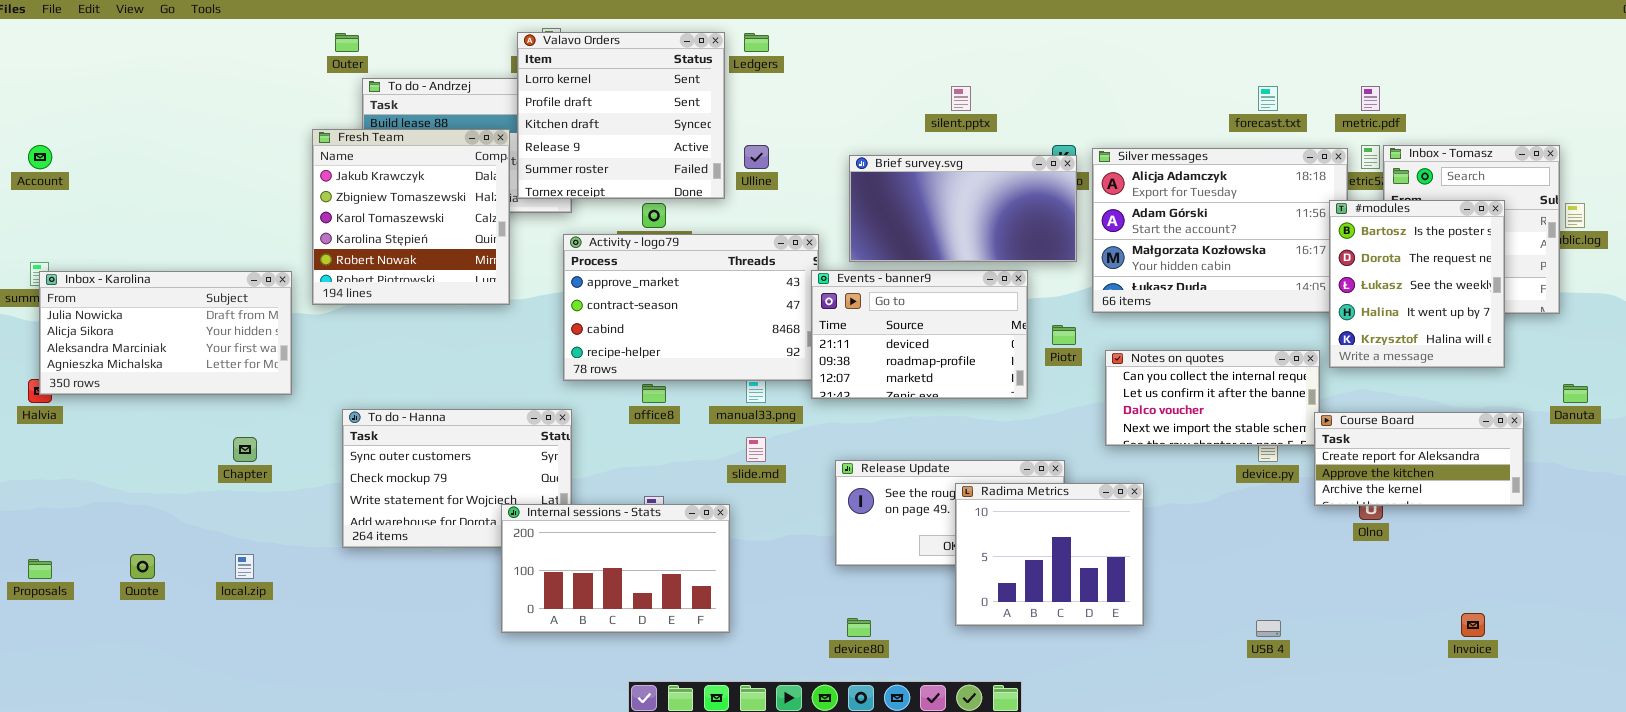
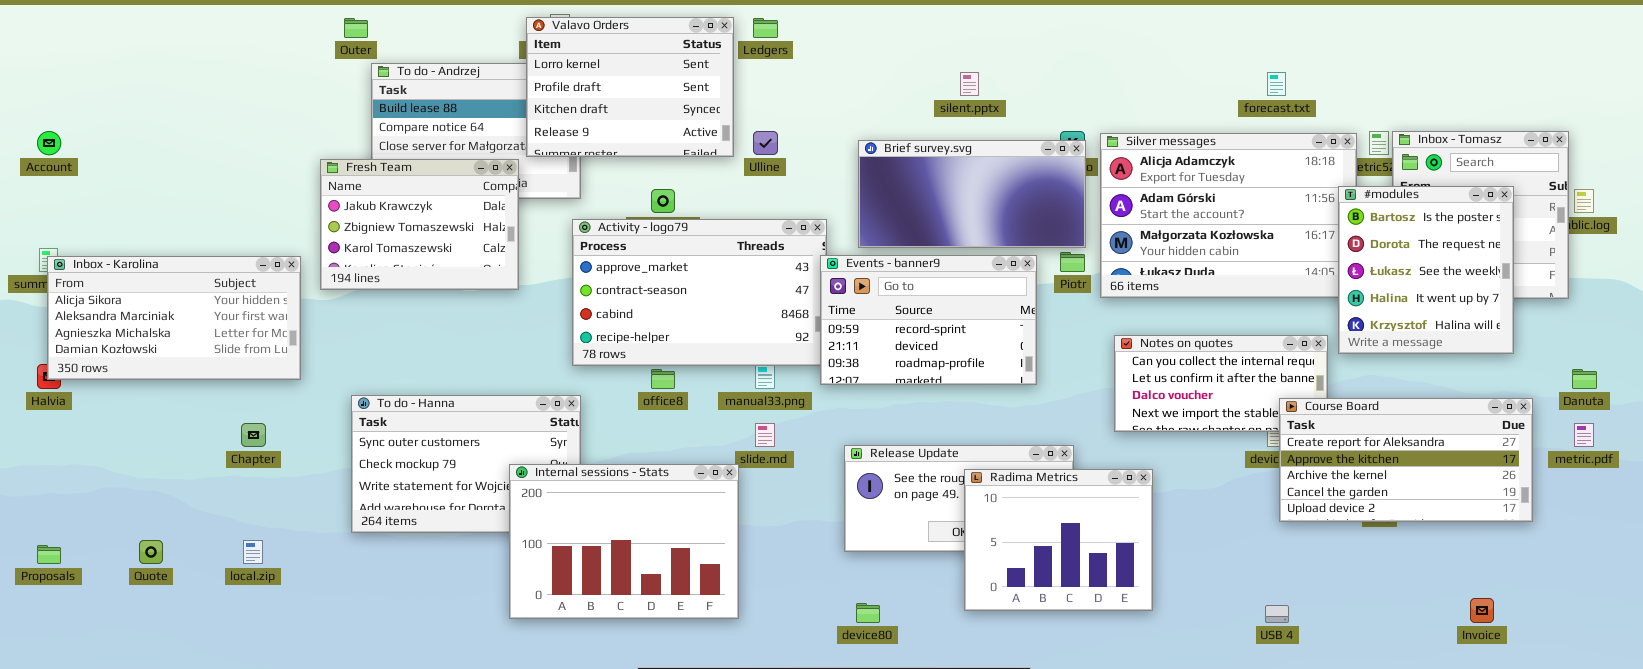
Valavo Orders: [517,32,725,199] -> [526,17,734,157], resized
metric.pdf: [1361,86,1380,111] -> [1574,423,1594,447], moved
Fresh Team: [312,129,510,305] -> [320,159,519,290], resized
Events - banner9: [811,270,1028,399] -> [820,255,1037,385], scrolled up 1 row
Inbox - Karolina: [39,271,292,395] -> [47,256,301,380], scrolled down 1 row
Piotr: [1052,325,1076,345] -> [1060,252,1085,272], moved
Course Board: [1314,412,1524,506] -> [1279,398,1533,522], resized
Internal sessions - Stats: [501,504,730,633] -> [509,464,739,619], resized

